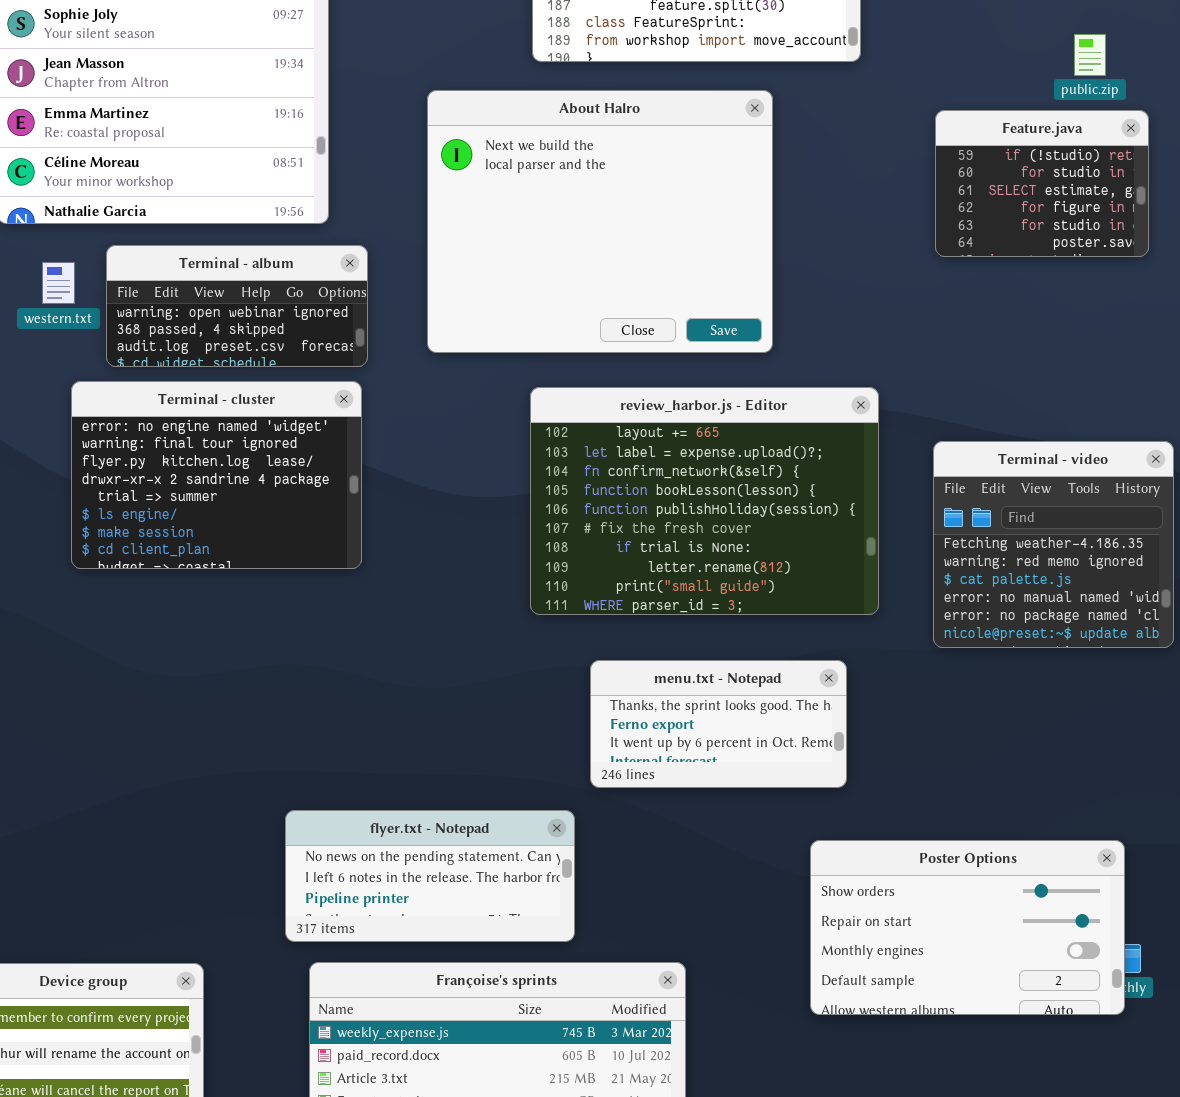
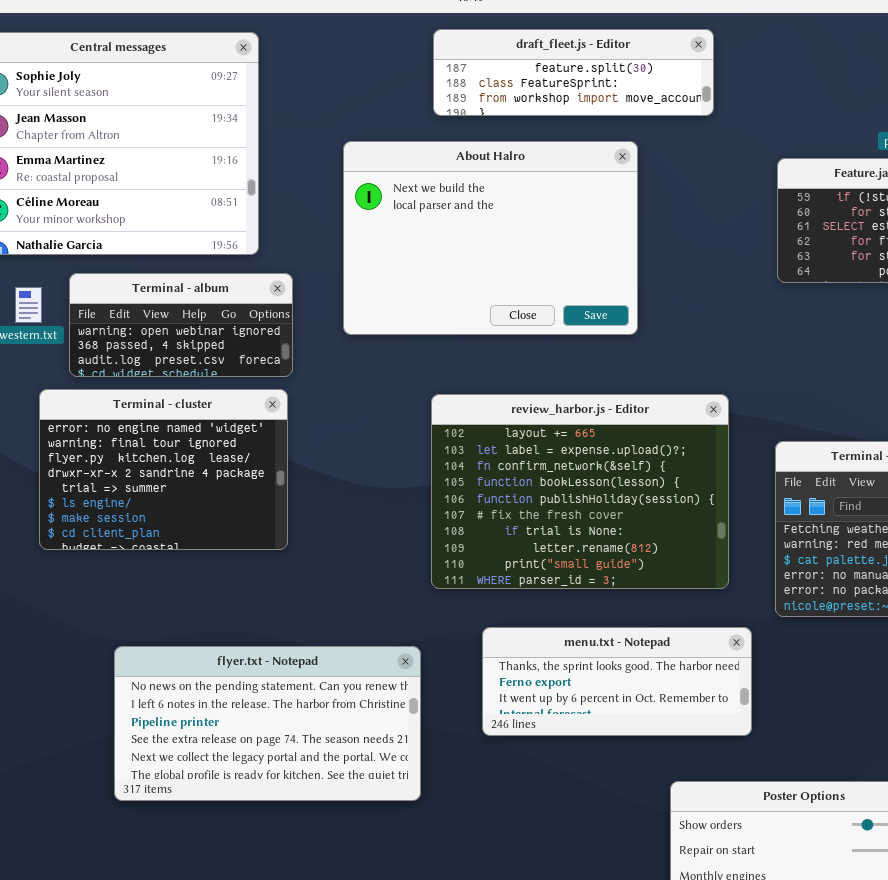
About Halro: [427,90,773,353] -> [343,141,638,335], resized
menu.txt - Notepad: [590,660,847,788] -> [482,627,752,736], resized
flyer.txt - Notepad: [285,810,575,942] -> [114,646,421,801], moved, resized

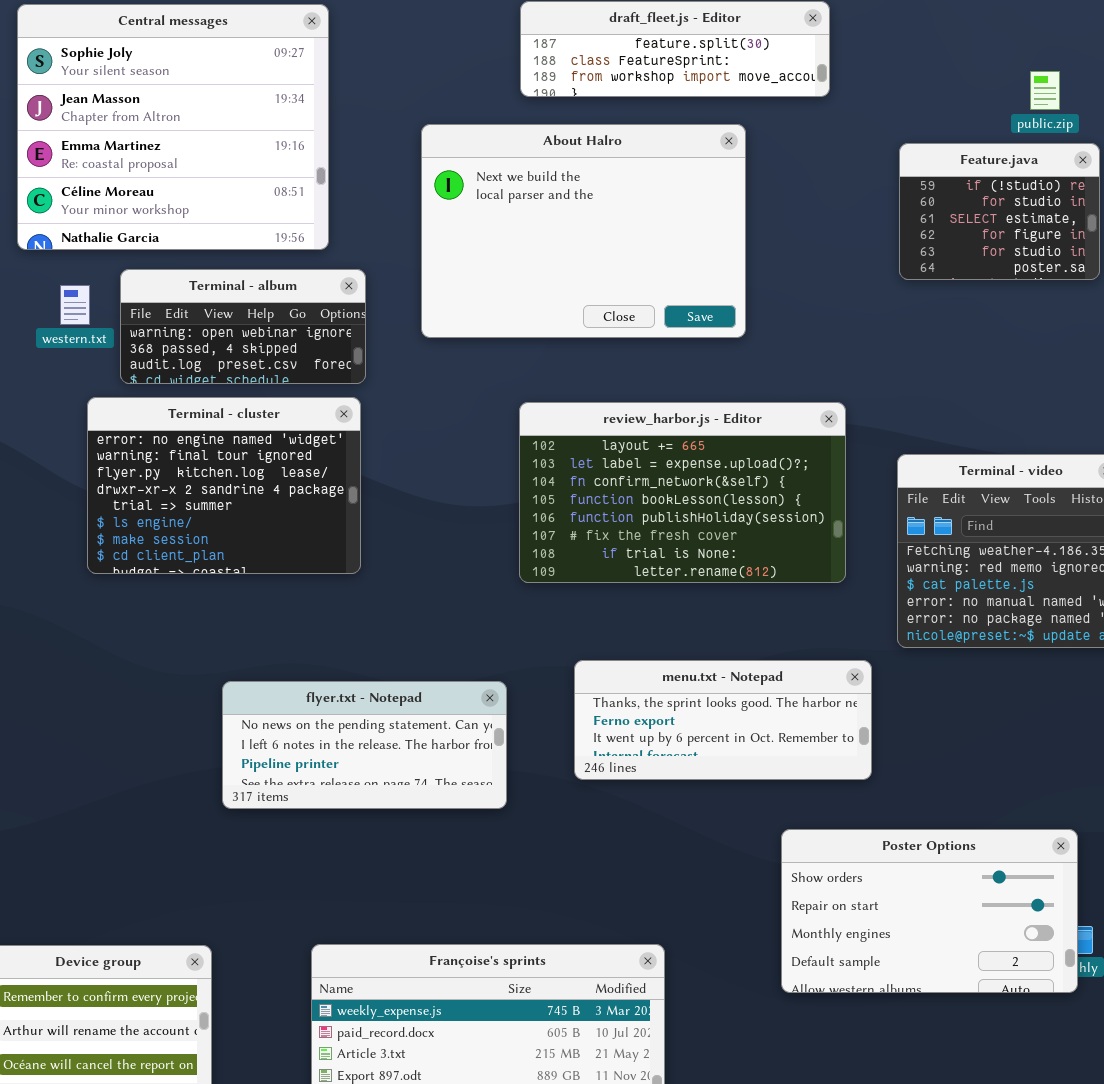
review_harbor.js - Editor: [431,394,729,589] -> [519,402,846,583], resized
flyer.txt - Notepad: [114,646,421,801] -> [222,681,507,809], resized

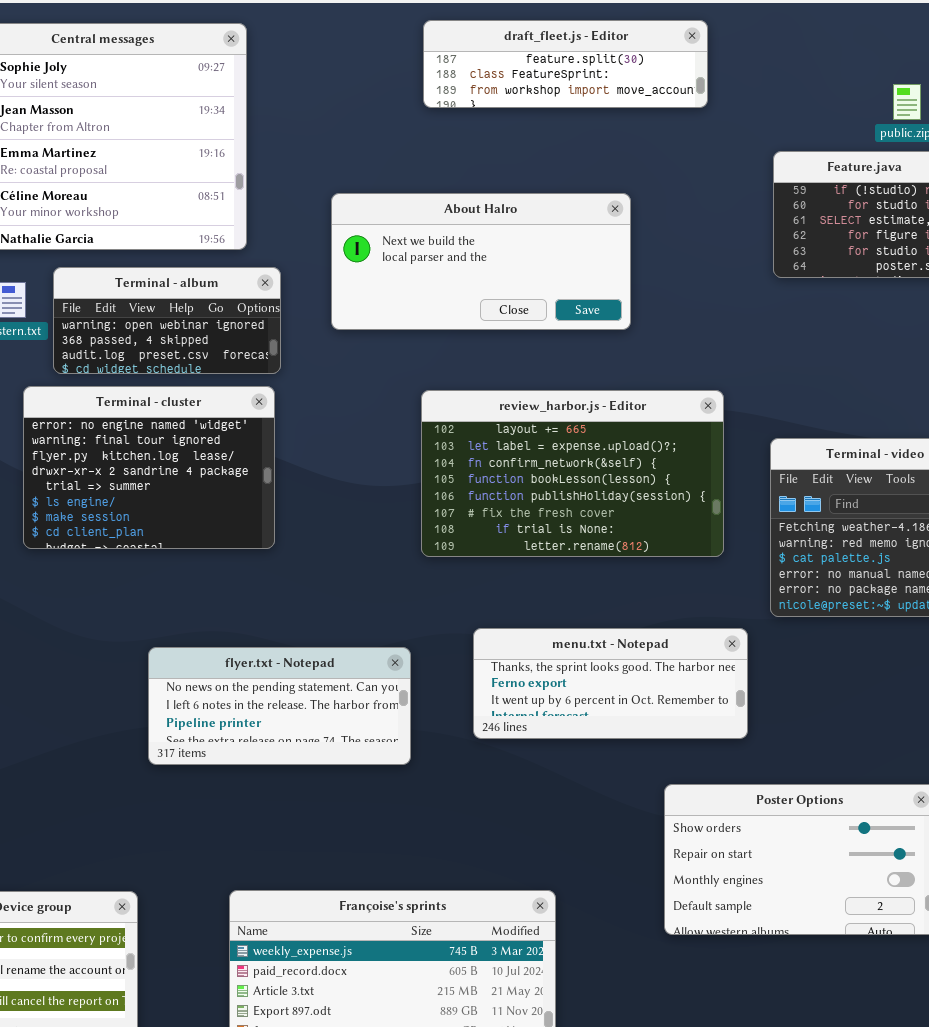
About Halro: [421,124,746,338] -> [331,193,631,330], resized

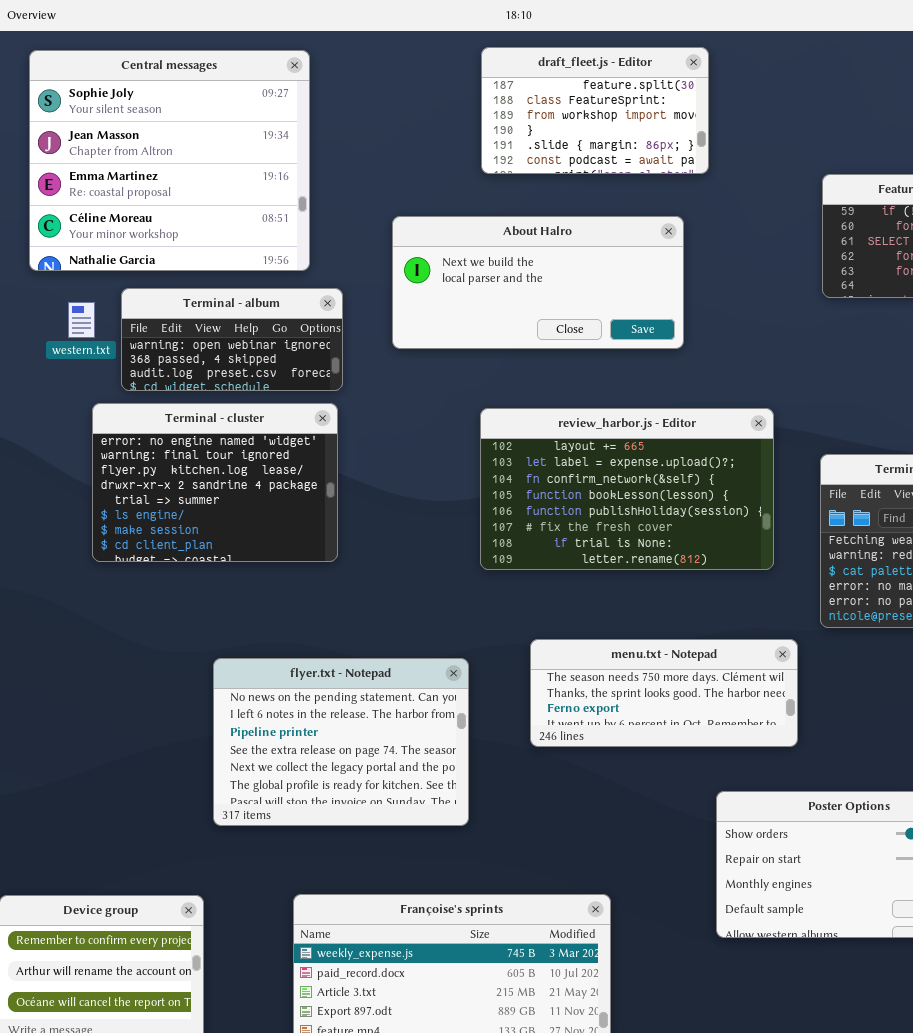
draft_fleet.js - Editor: [423,20,708,108] -> [481,47,709,174], resized
menu.txt - Notepad: [473,628,748,739] -> [530,639,798,747], scrolled up 1 row
flyer.txt - Notepad: [148,647,411,765] -> [213,658,469,826], resized

